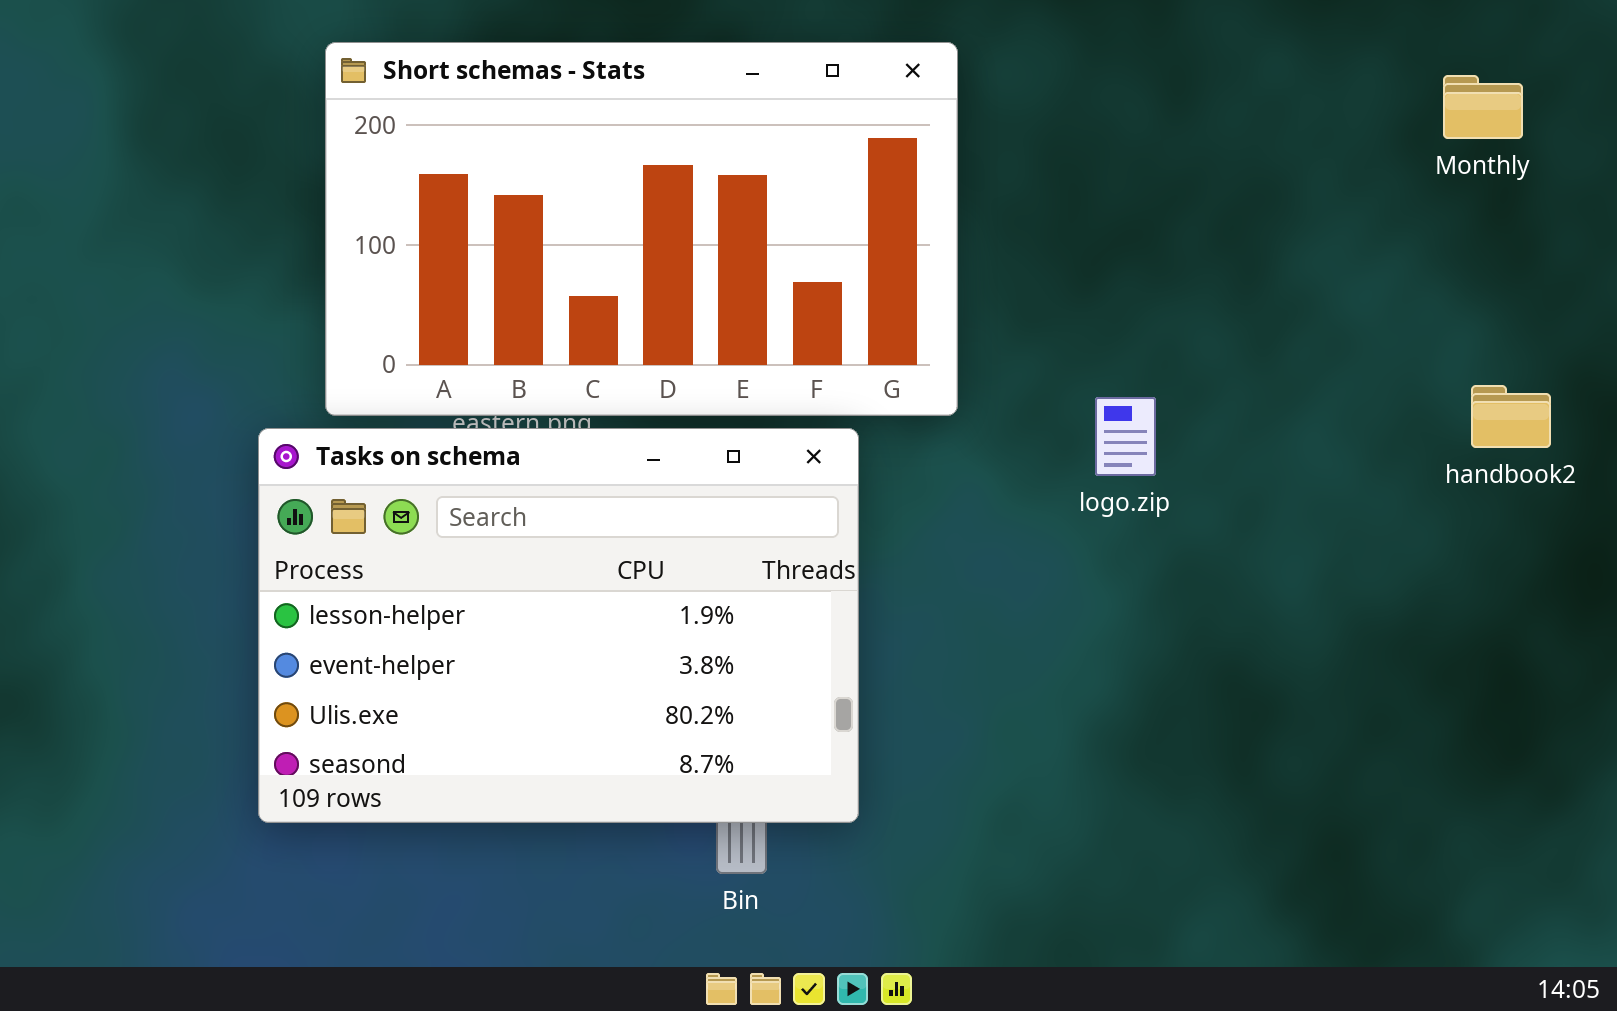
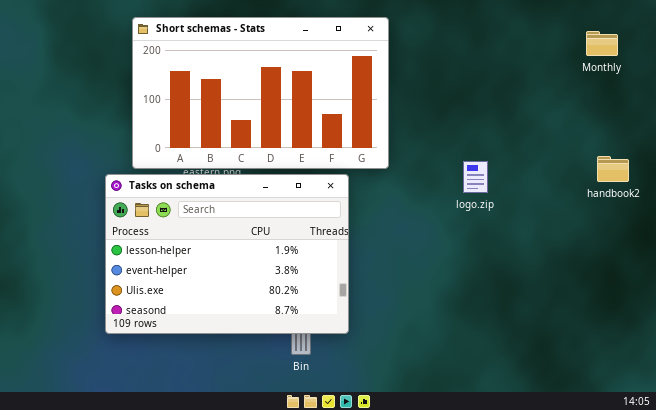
logo.zip: [1095,397,1156,476] -> [463,161,488,193], moved

